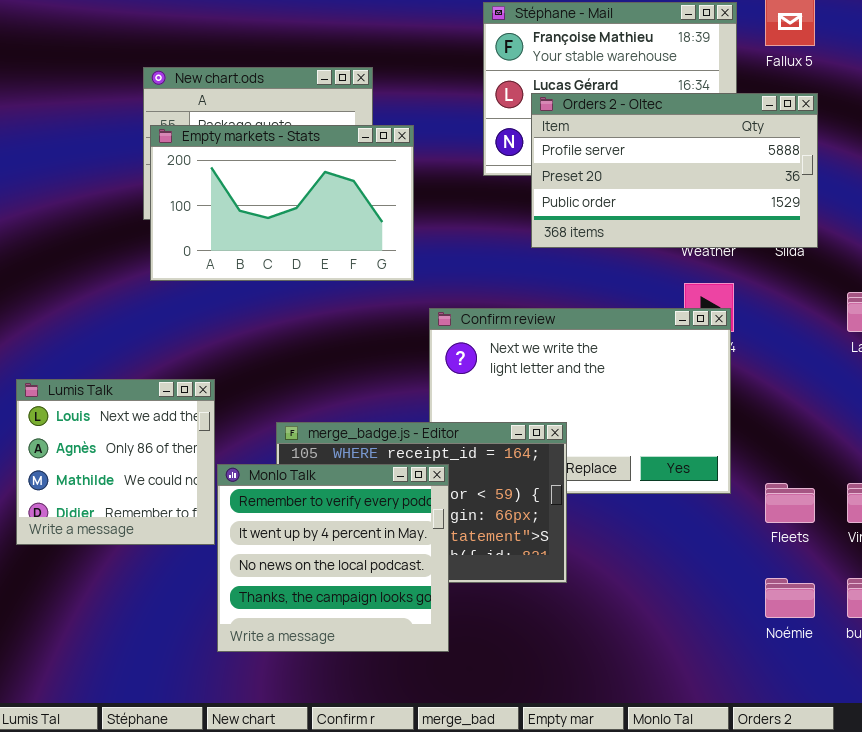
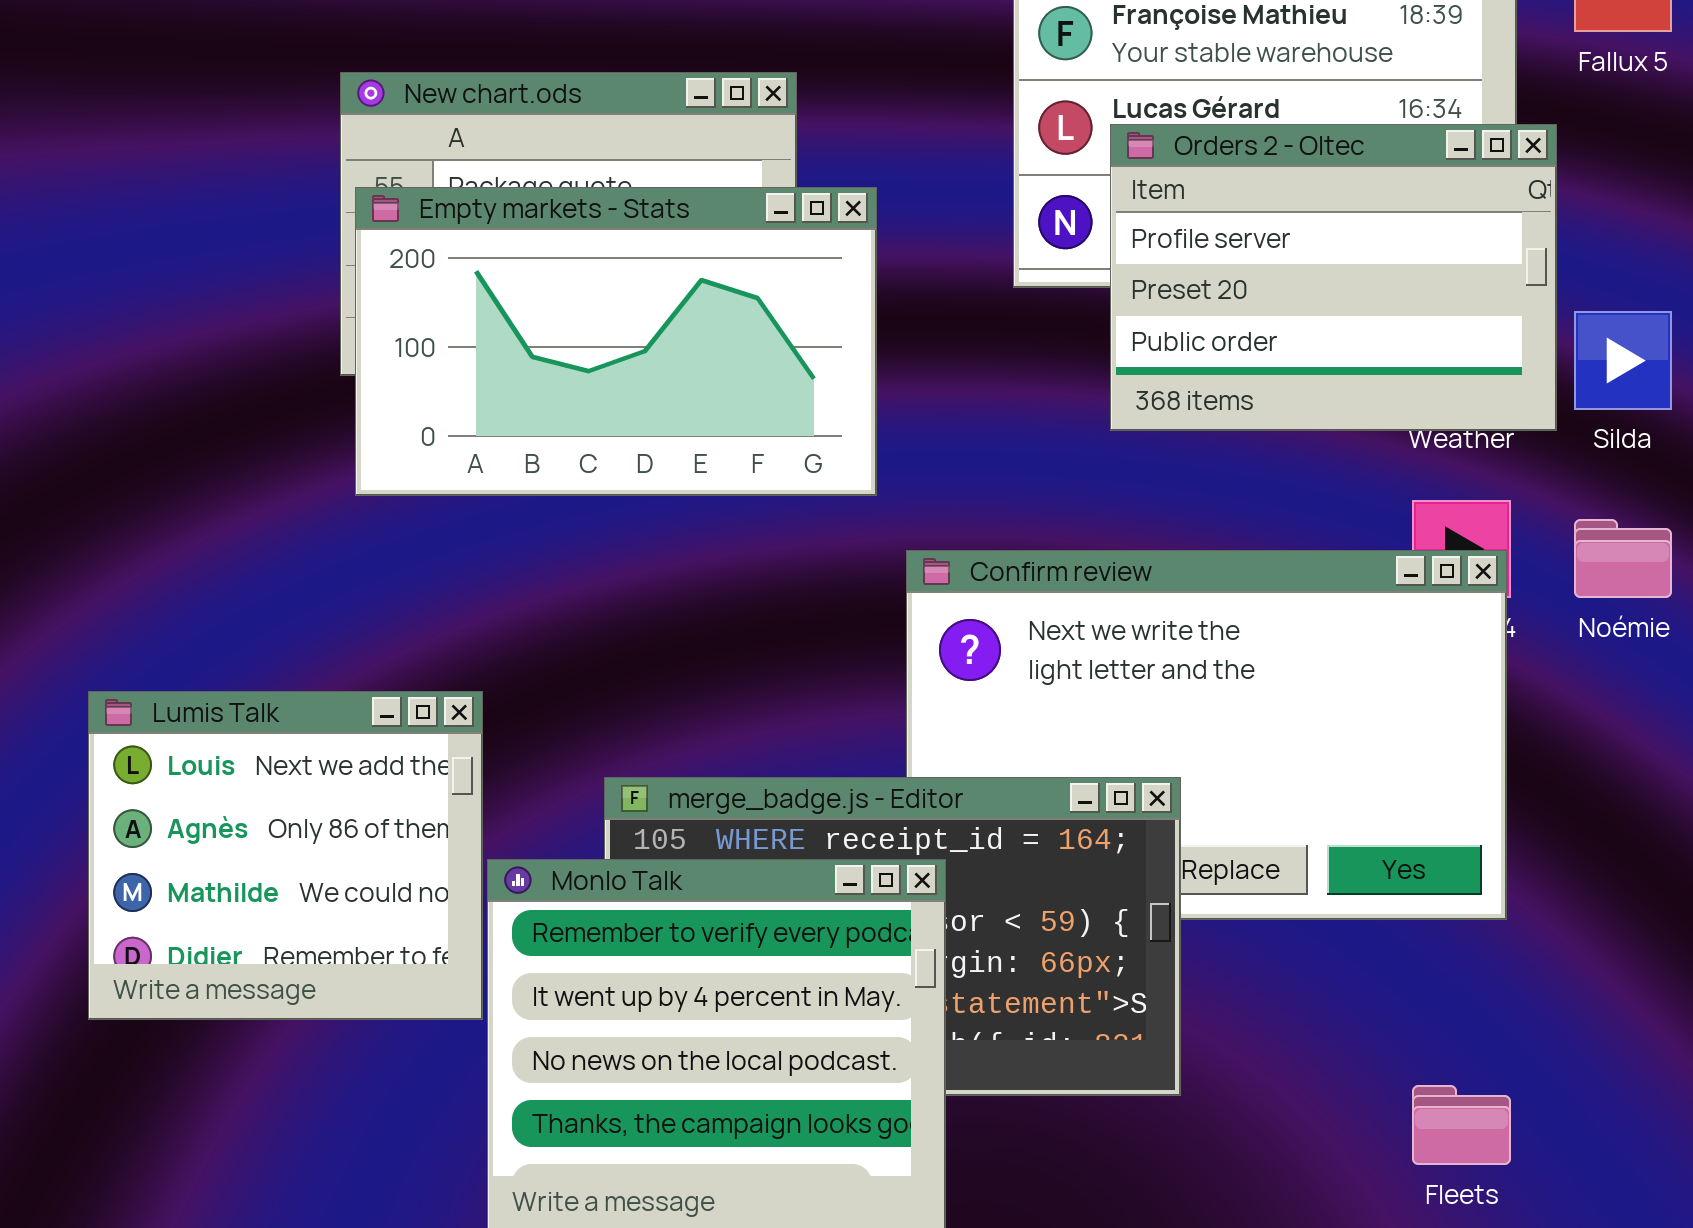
Orders 2 - Oltec: [531,93,818,248] -> [1110,124,1557,431], resized
Fleets: [765,483,815,523] -> [1412,1085,1511,1165], moved
Noémie: [765,578,815,618] -> [1574,519,1672,598], moved

